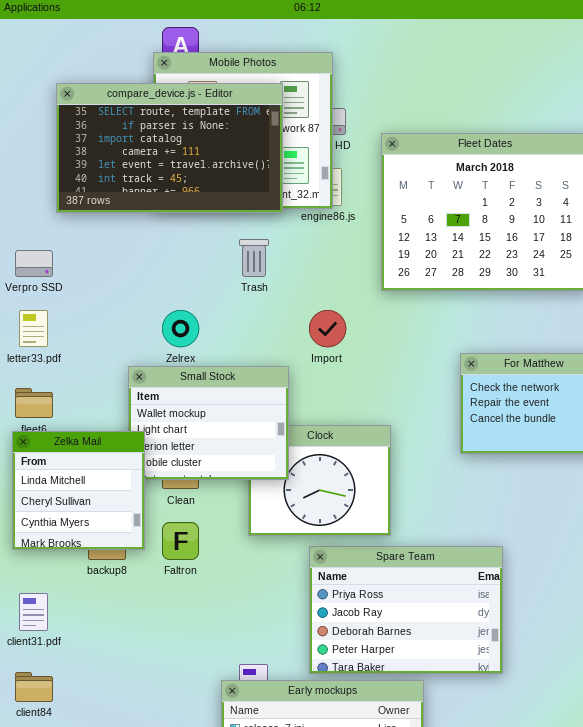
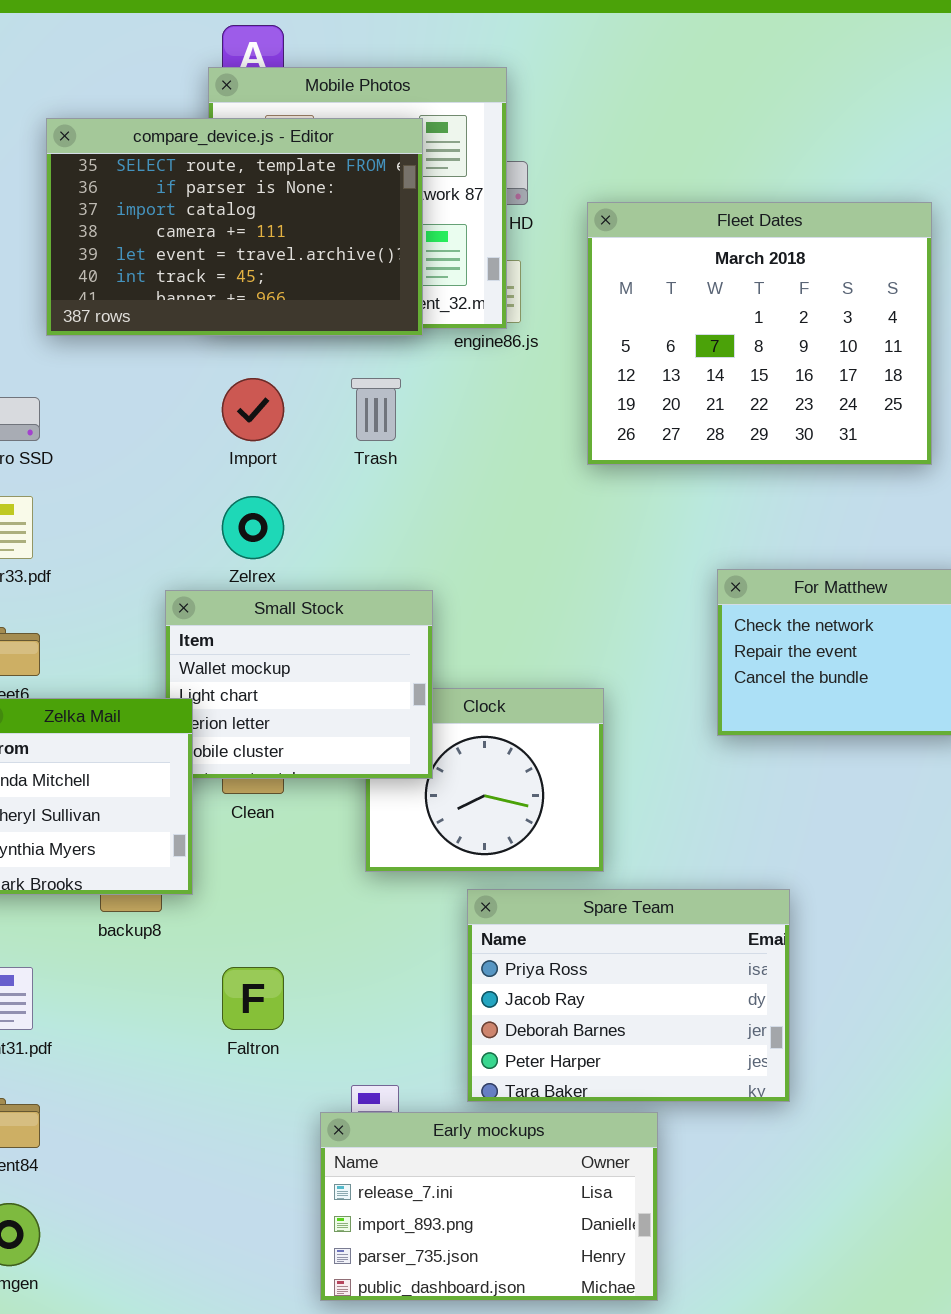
Import: [309,310,346,347] -> [222,378,284,441], moved
Faltron: [162,522,199,560] -> [222,967,284,1030], moved

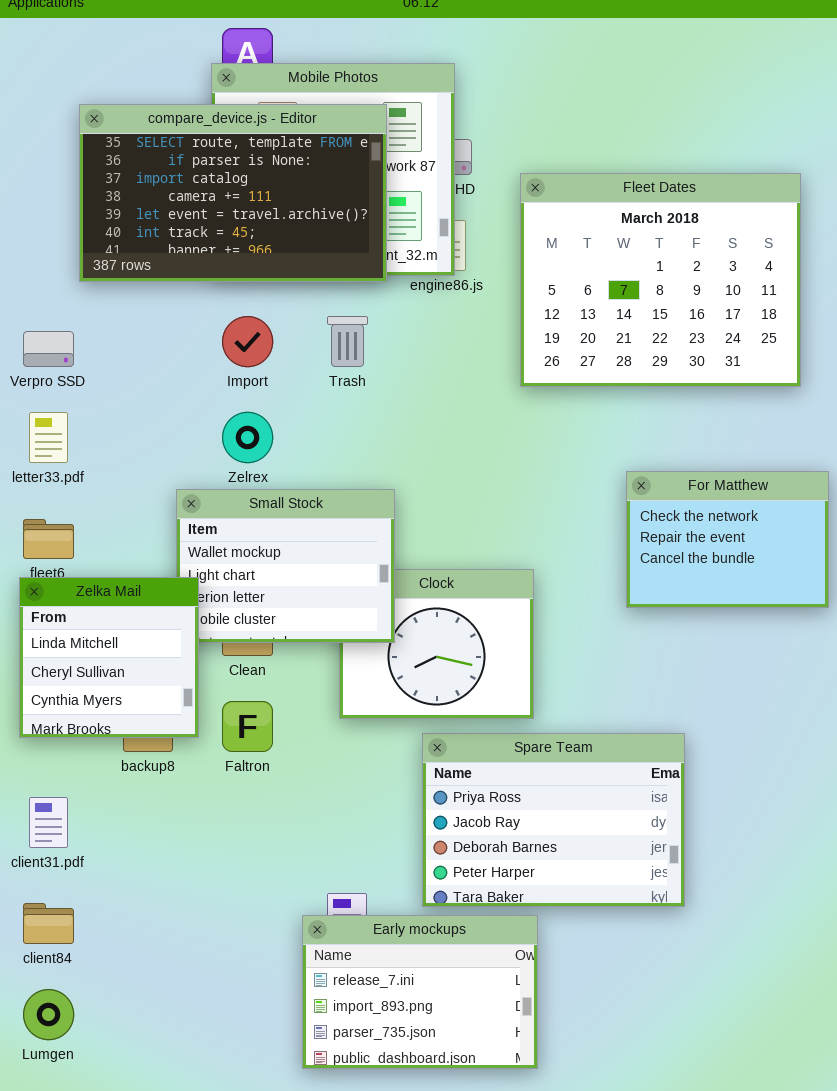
Faltron: [222,967,284,1030] -> [222,701,273,752], moved
Early mockups: [320,1112,658,1301] -> [302,915,538,1069], resized

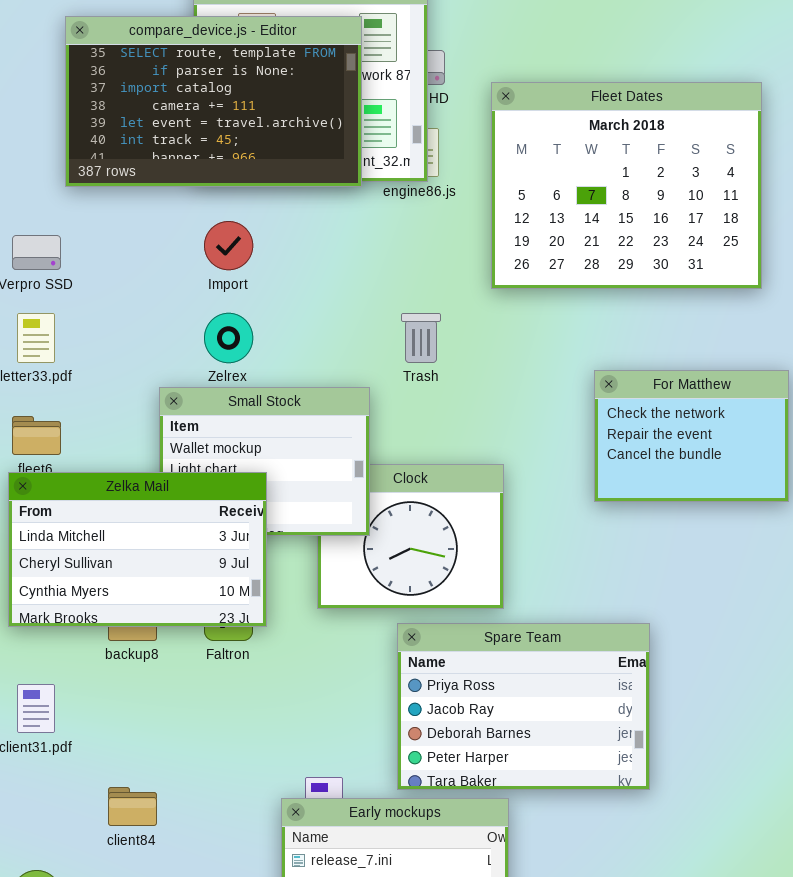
Trash: [327,316,368,367] -> [401,313,441,363], moved
Zelka Mail: [19,577,199,738] -> [8,472,267,627], resized
client84: [23,903,74,944] -> [108,787,157,826], moved

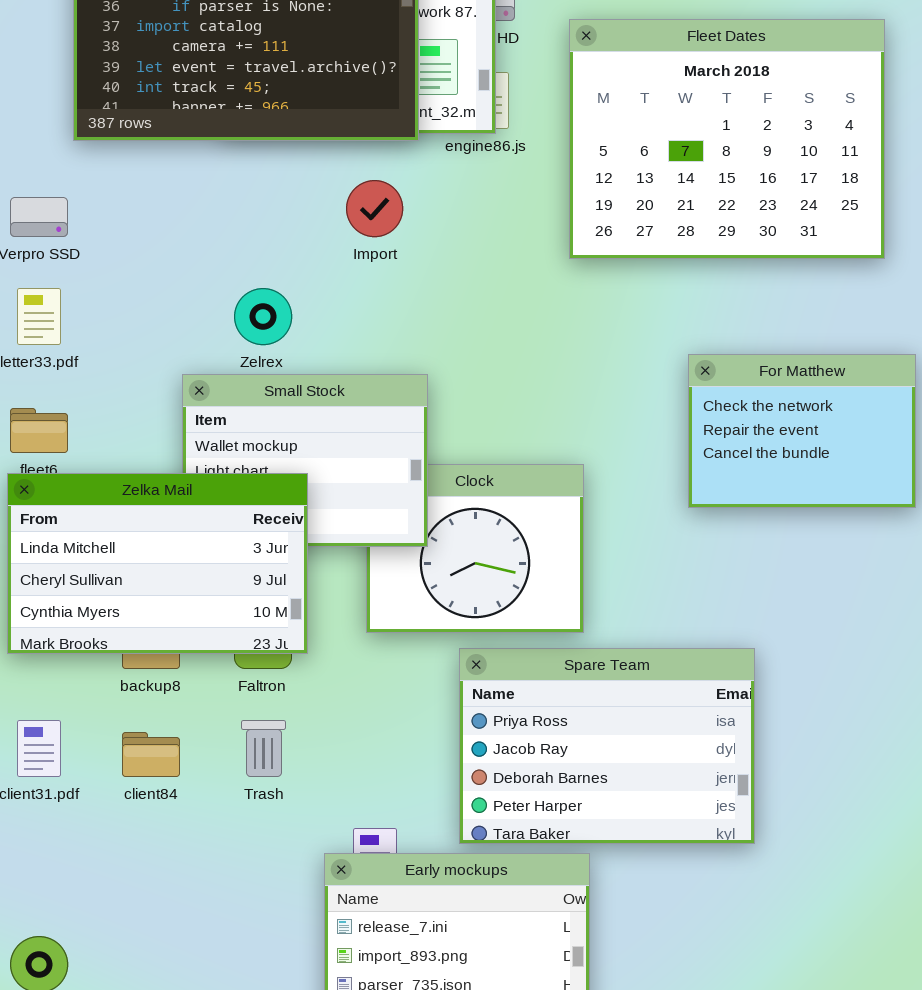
Import: [204,221,253,270] -> [346,180,403,237], moved
Trash: [401,313,441,363] -> [241,720,286,777], moved
client84: [108,787,157,826] -> [122,732,180,777], moved

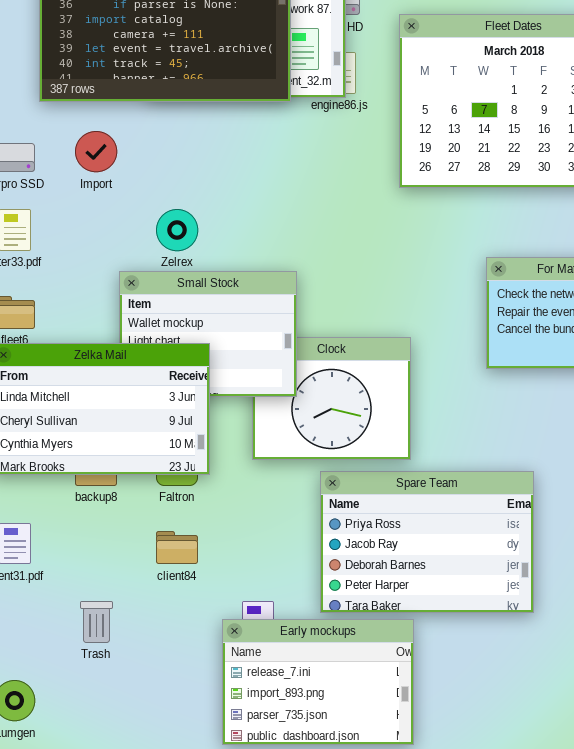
Import: [346,180,403,237] -> [75,131,117,172], moved
Trash: [241,720,286,777] -> [80,601,113,643], moved
client84: [122,732,180,777] -> [156,531,198,564], moved

